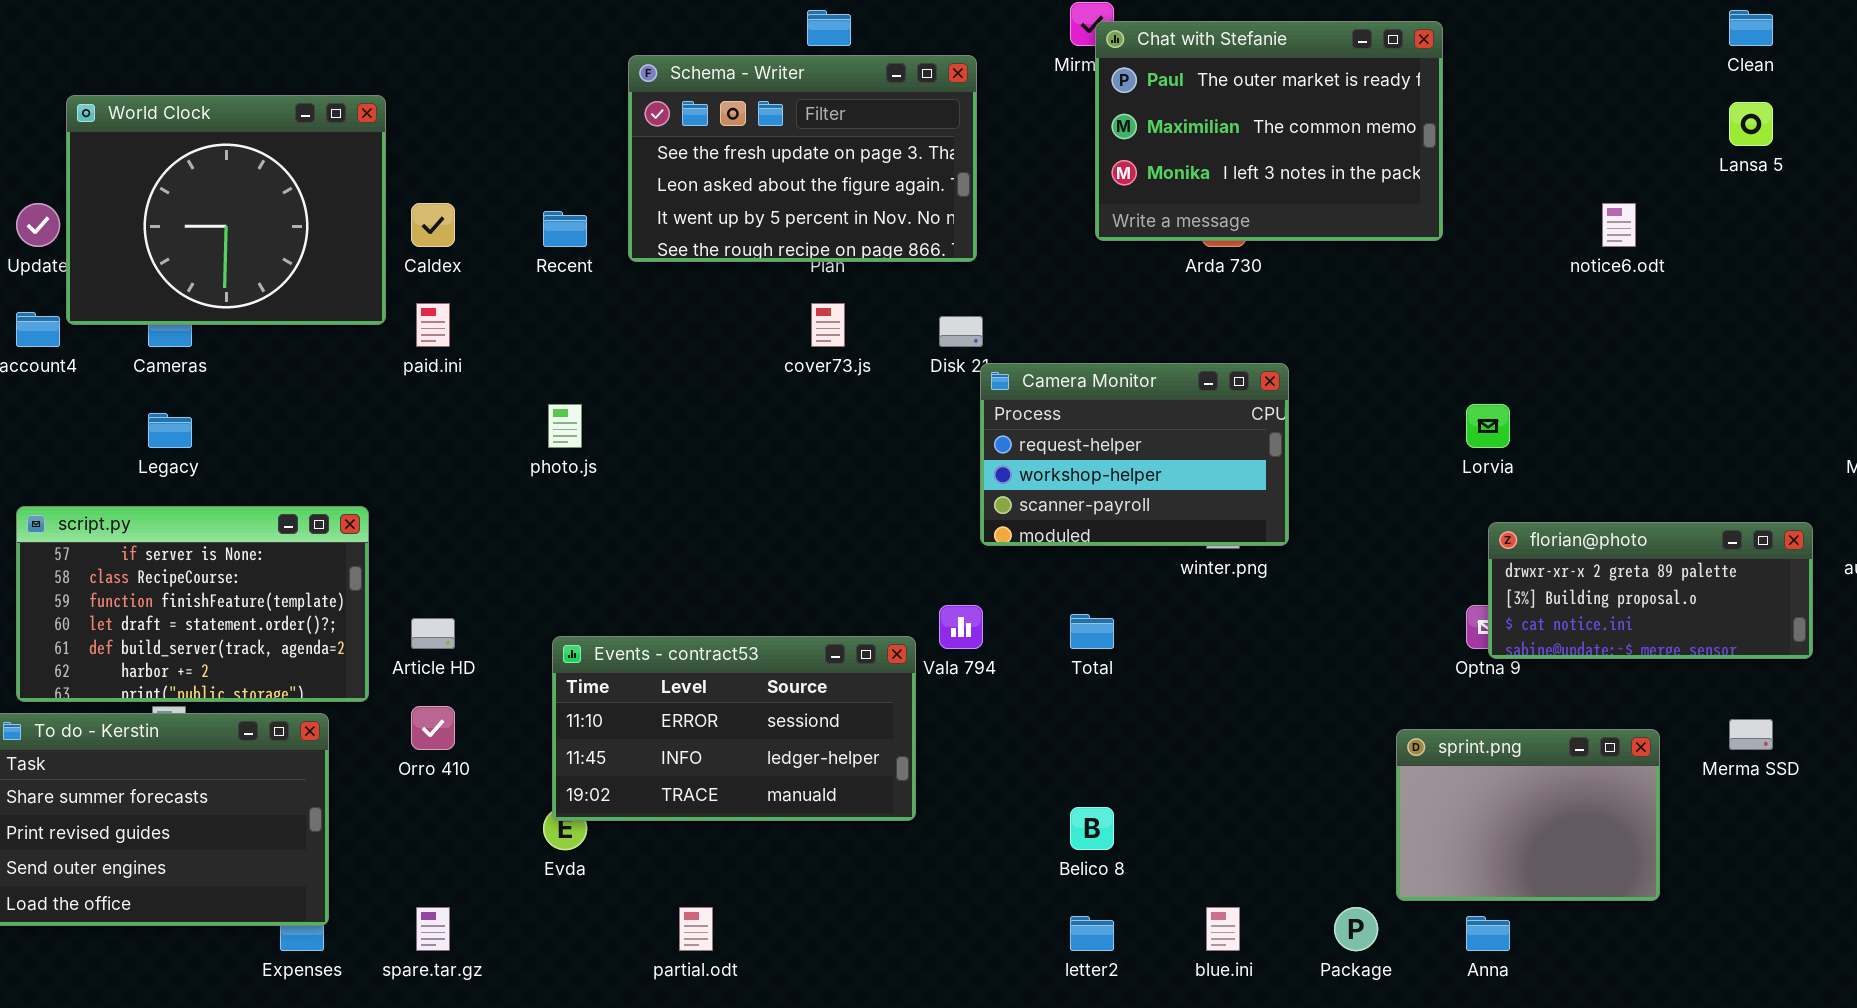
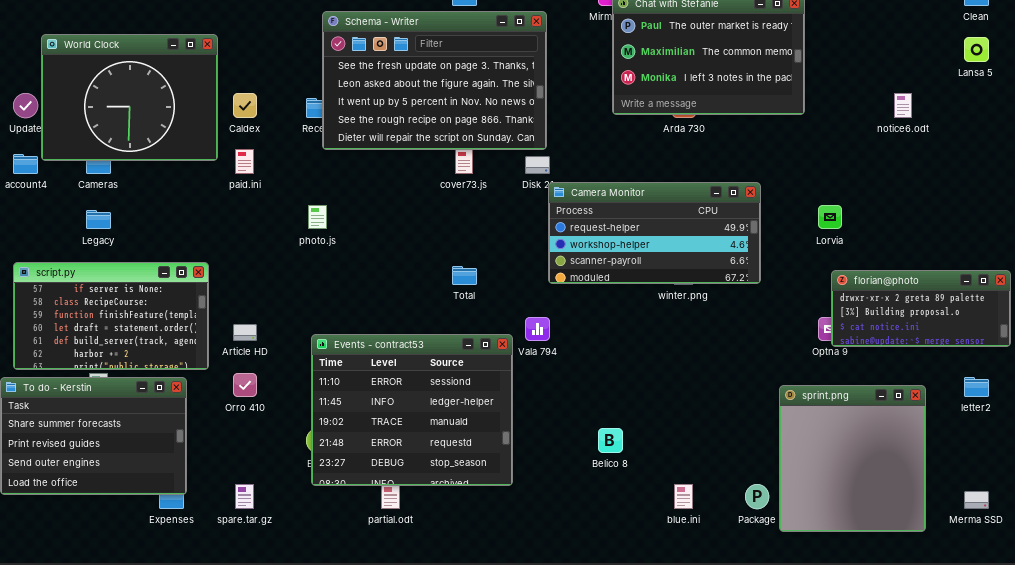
Schema - Writer: [628,55,977,262] -> [322,11,547,150], resized
Camera Monitor: [980,363,1289,546] -> [548,182,761,284], resized
Total: [1070,614,1114,649] -> [452,266,477,285], moved
Events - contract53: [552,636,916,821] -> [311,334,513,486], resized
Merma SSD: [1729,719,1773,750] -> [964,491,989,509], moved
sprint.png: [1396,729,1660,901] -> [779,385,926,532], resized
letter2: [1070,916,1114,951] -> [964,377,989,397], moved

